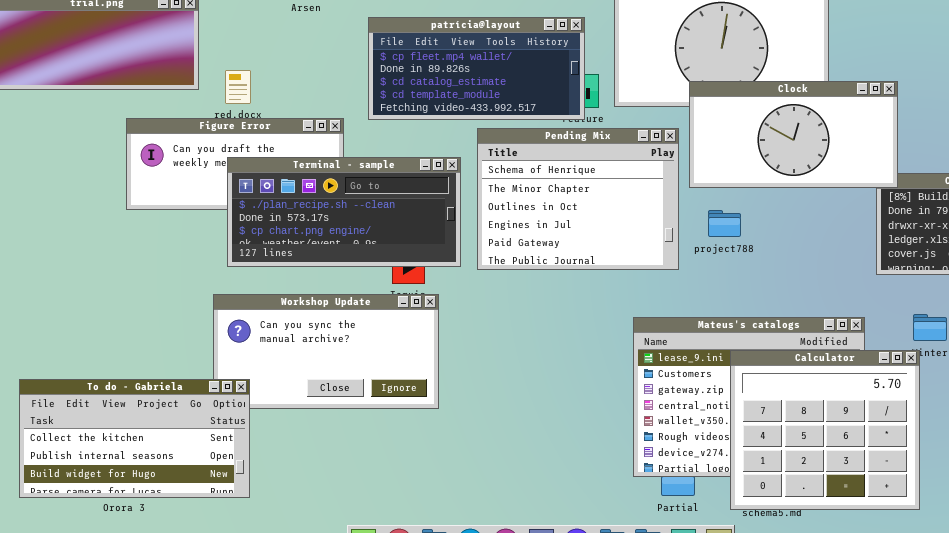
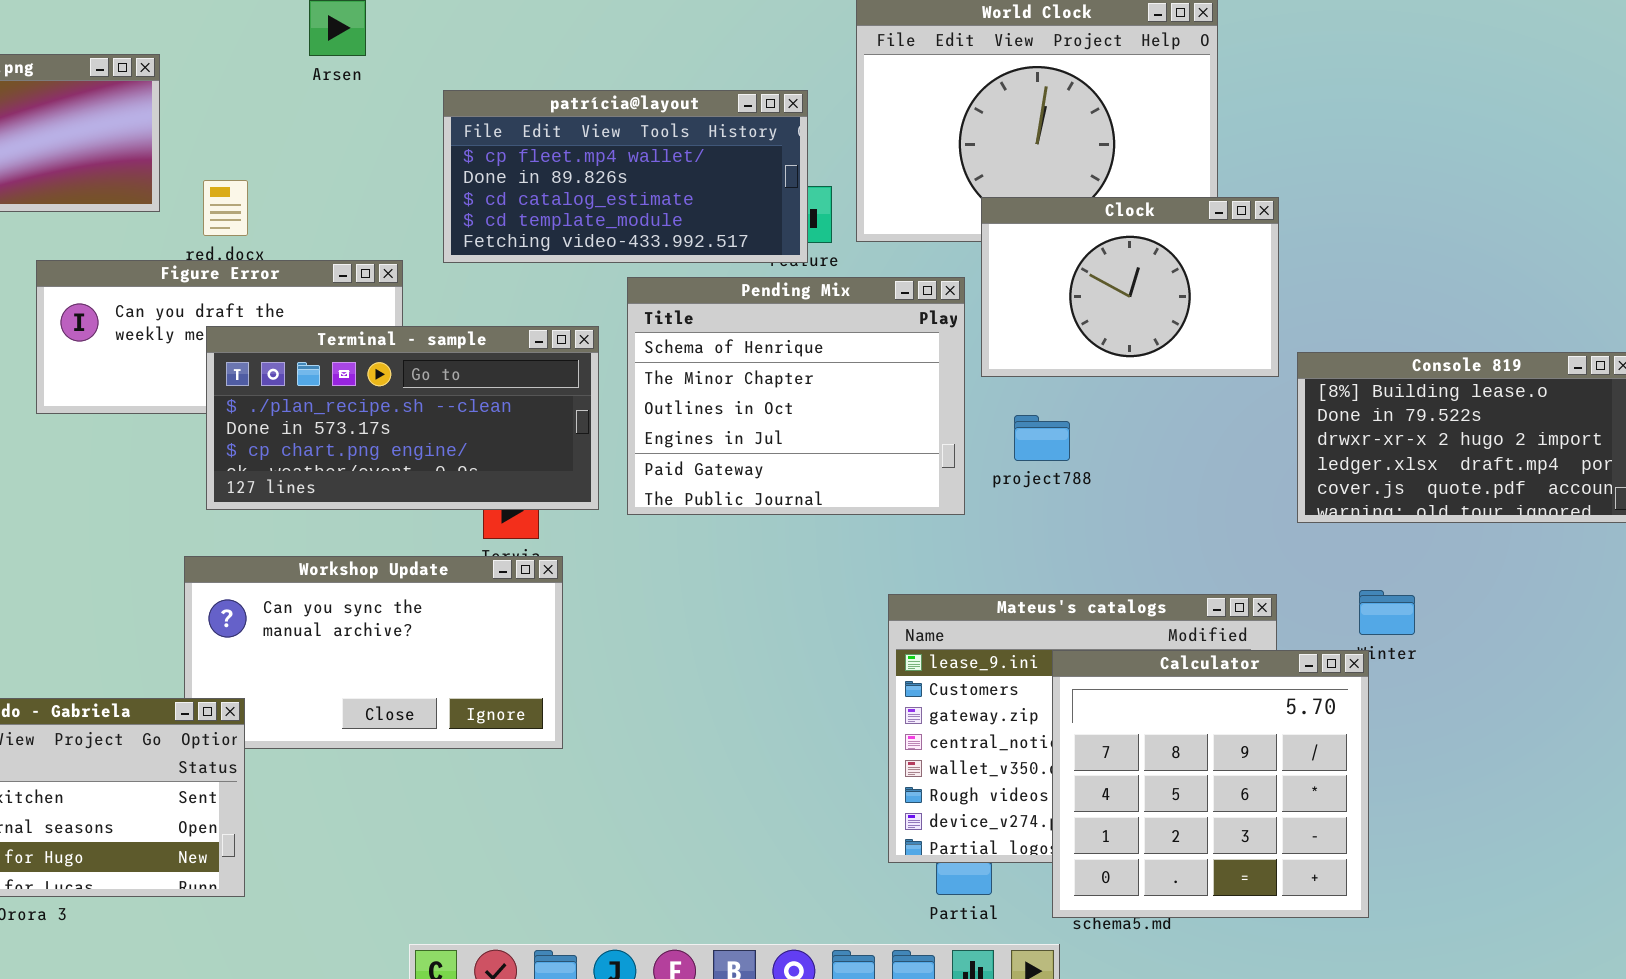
Clock: [689,81,898,188] -> [981,197,1279,377], resized

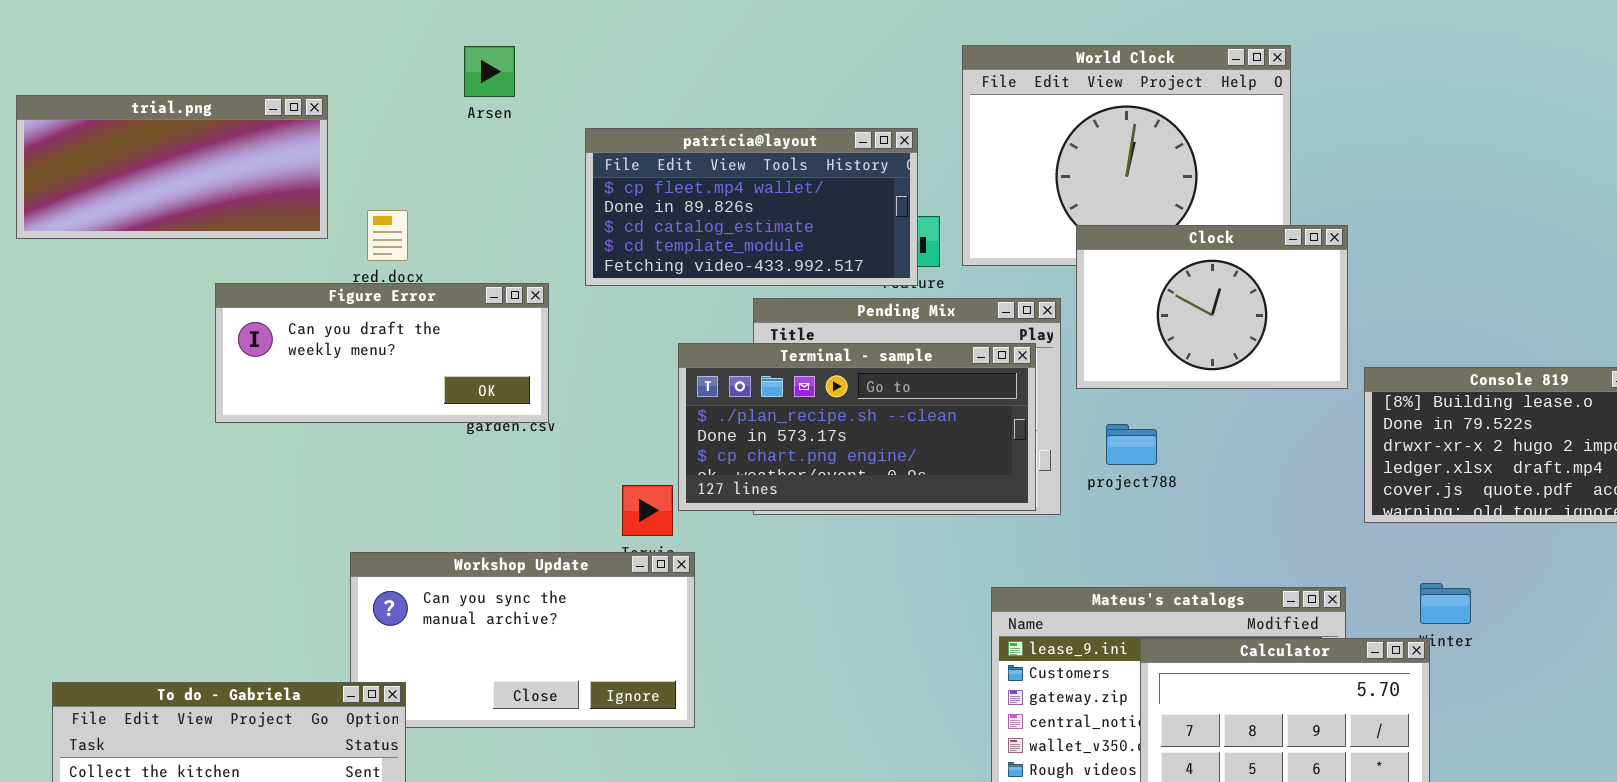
Terminal - sample: [206,326,599,510] -> [678,343,1036,511], moved

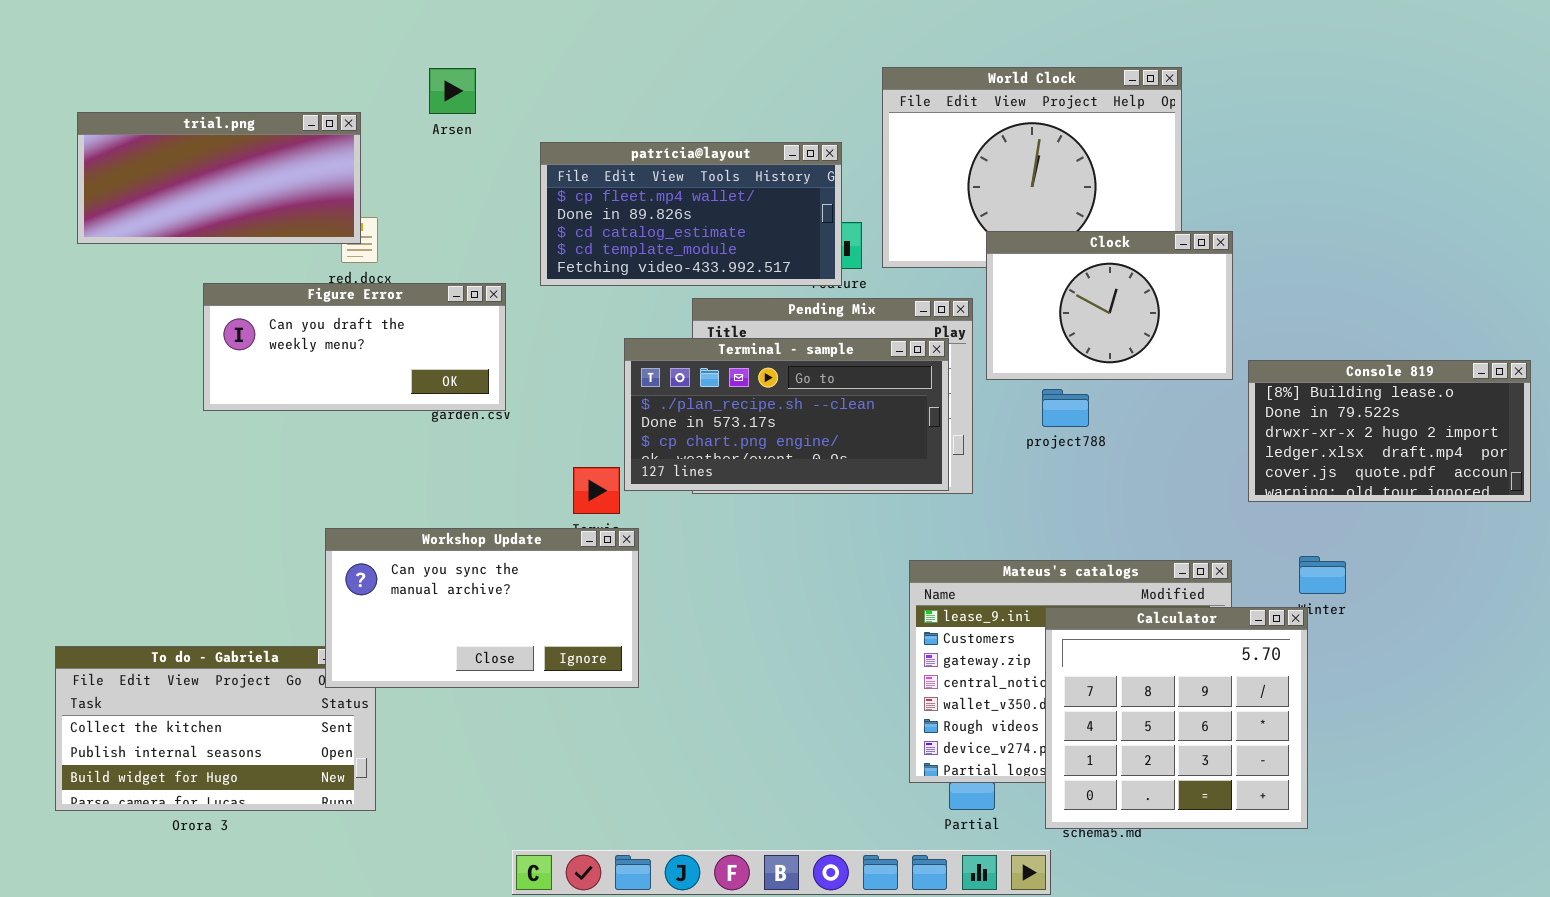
trial.png: [16,95,328,239] -> [77,112,361,244], moved
project788: [1106,424,1157,465] -> [1042,389,1089,427], moved
Workshop Update: [350,552,695,728] -> [325,528,639,688], raised

